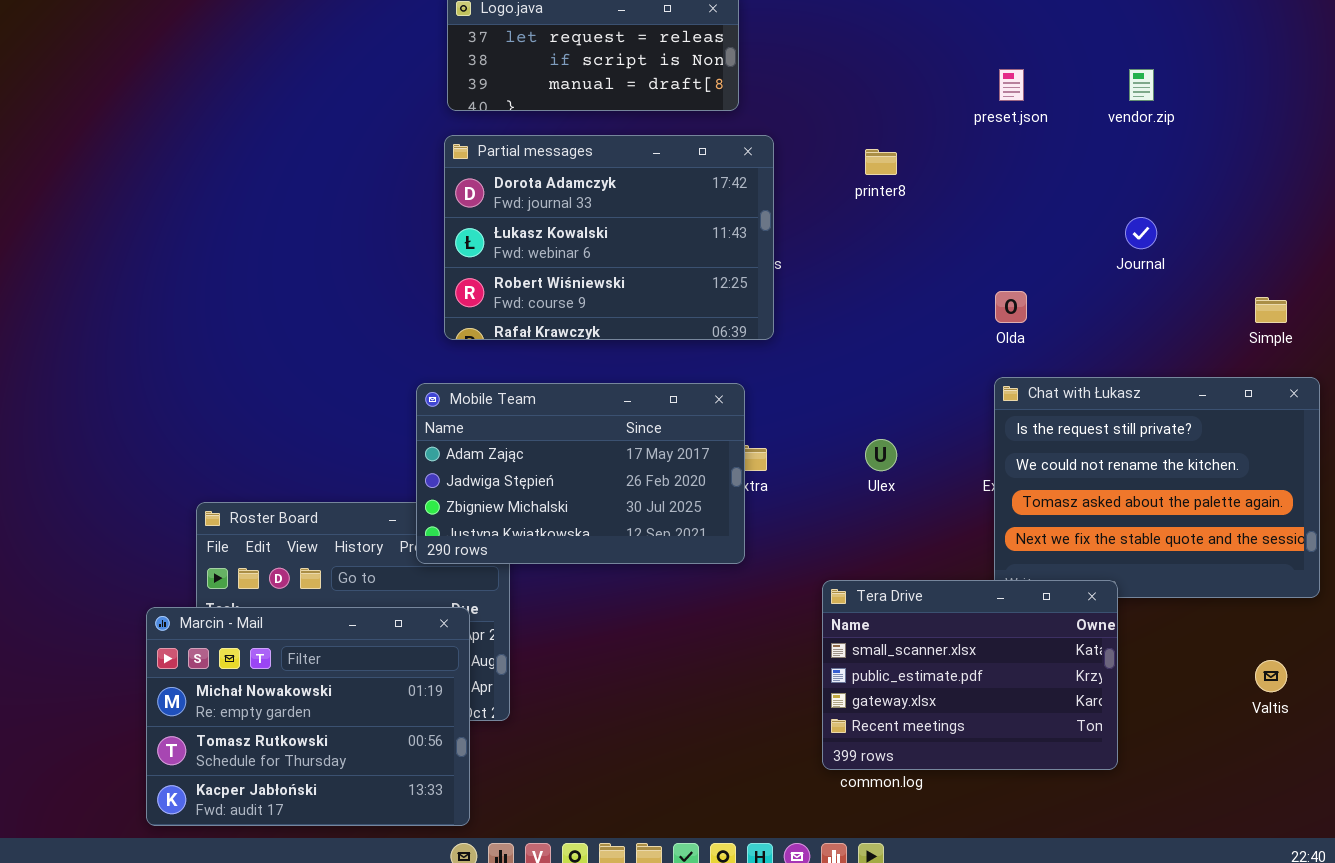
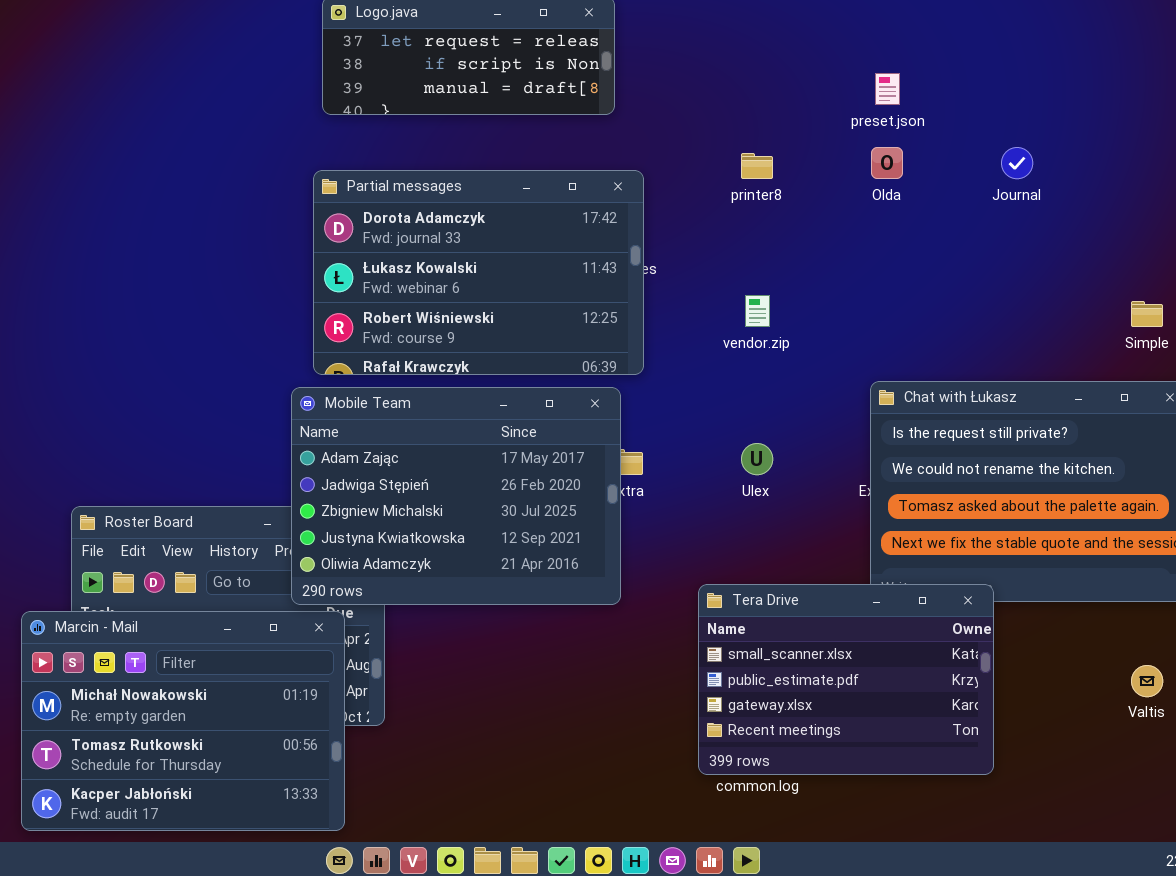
vendor.zip: [1129,69,1154,101] -> [745,295,770,327], moved
Partial messages: [444,135,774,340] -> [313,170,644,375], moved
Journal: [1125,217,1157,249] -> [1001,147,1033,179], moved
Olda: [995,291,1027,323] -> [871,147,903,179], moved
Mobile Team: [416,383,745,564] -> [291,387,621,605], resized

